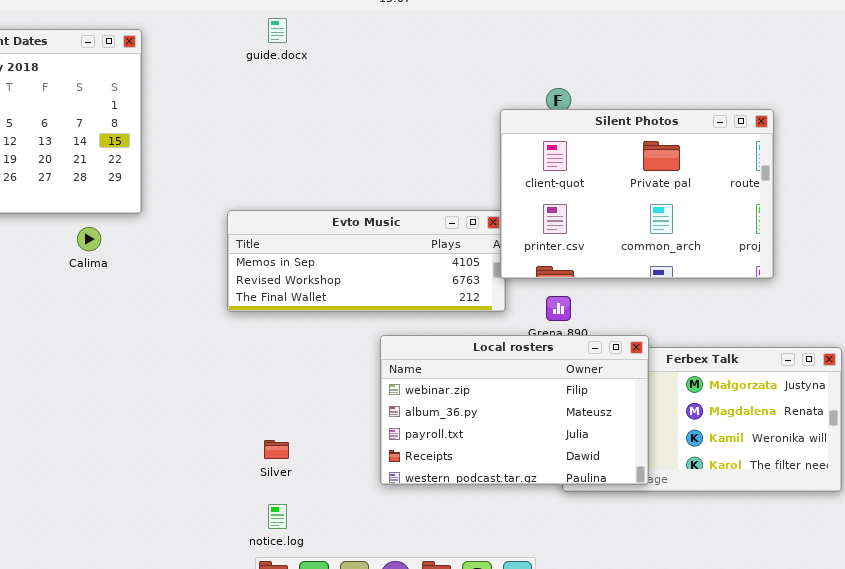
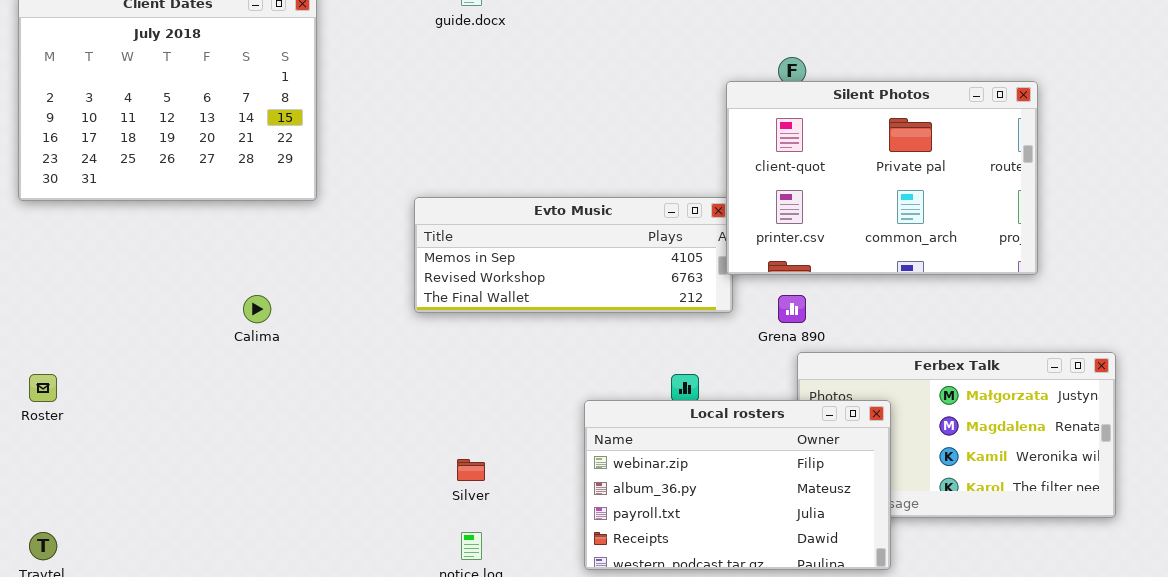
Calima: [77,227,101,251] -> [243,295,271,323], moved
Local rosters: [380,335,649,485] -> [584,400,891,570], moved

